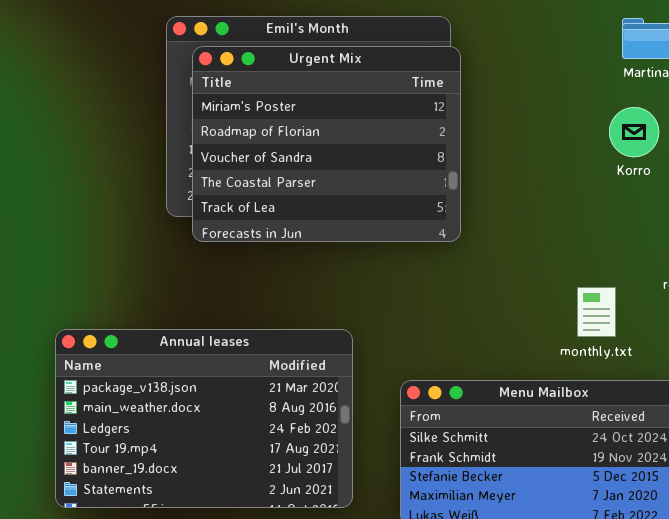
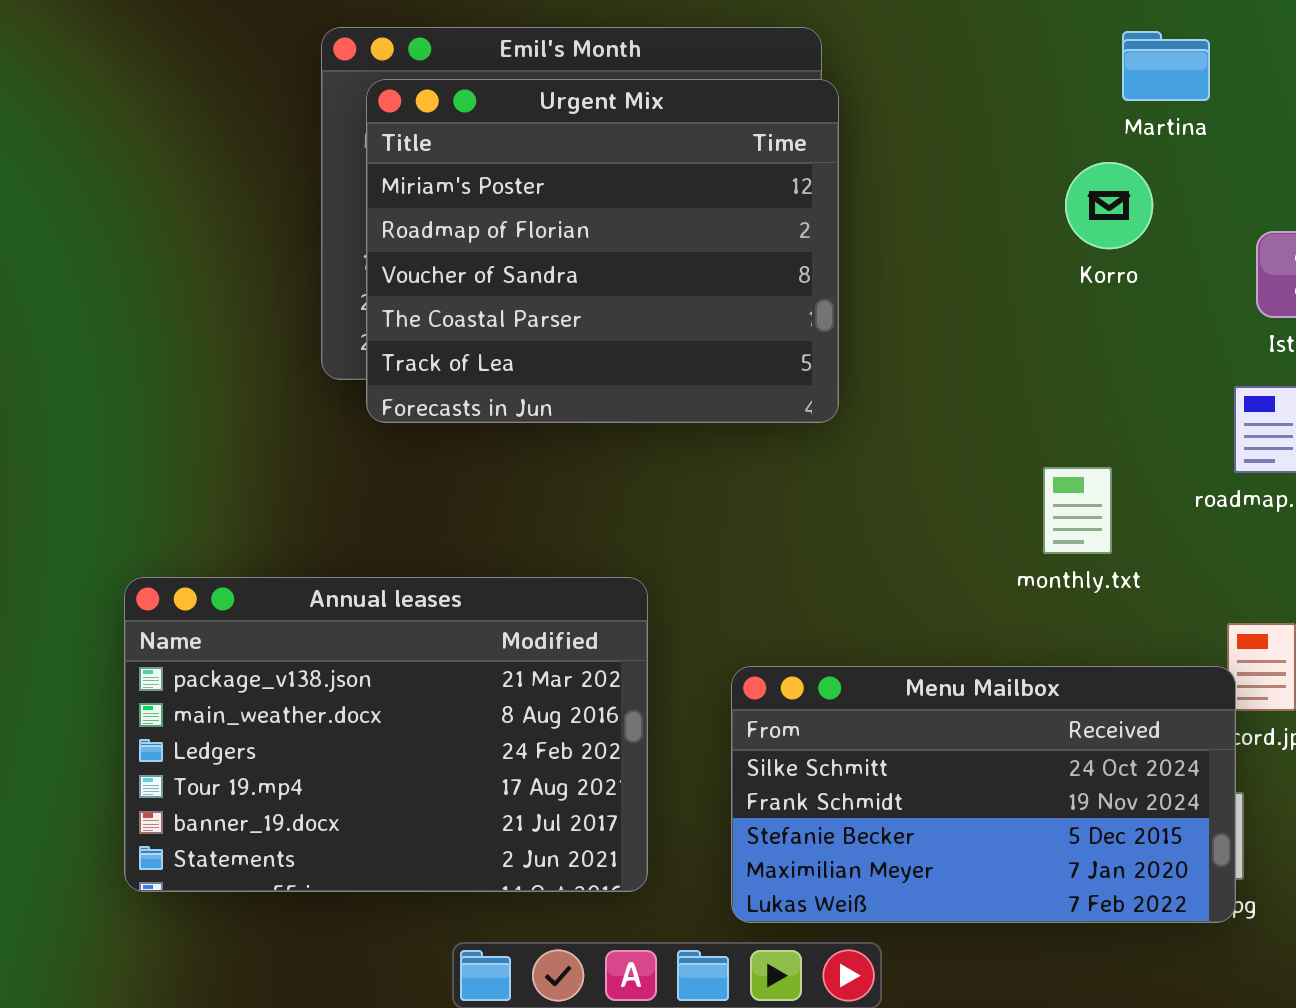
Korro: [609,107,659,157] -> [1065,162,1153,249], moved
monthly.txt: [577,287,616,337] -> [1043,467,1112,554], moved

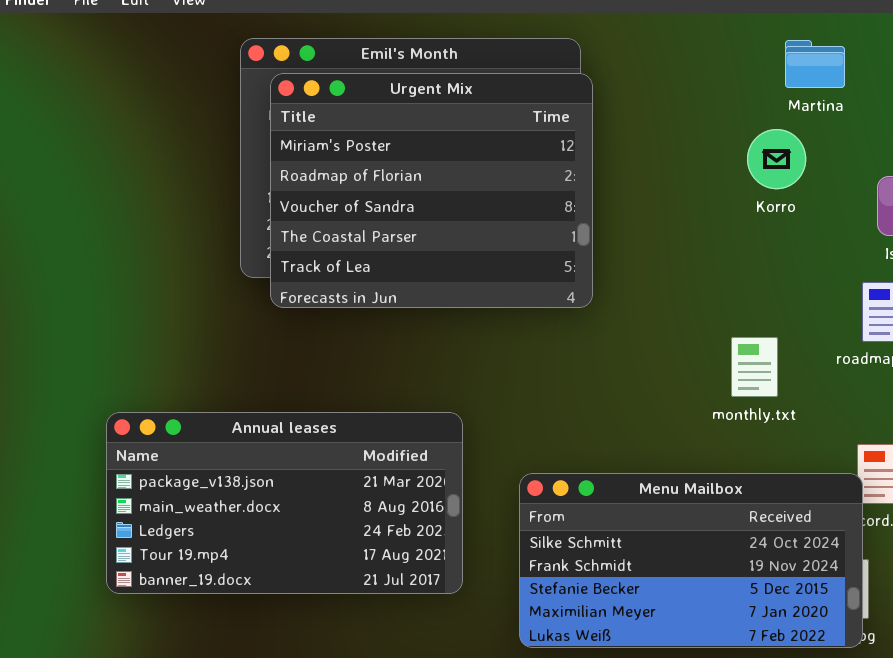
Annual leases: [124,577,648,892] -> [106,412,463,594], resized

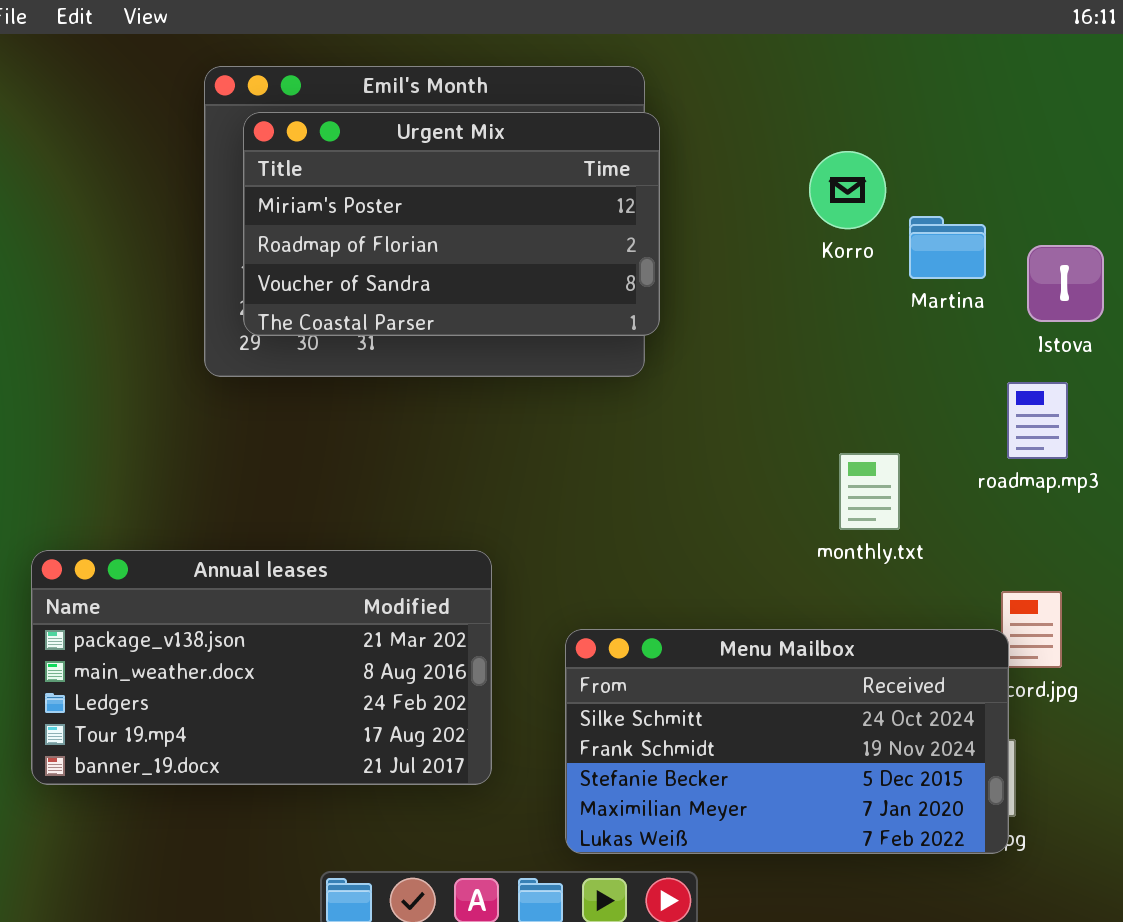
Martina: [785,40,845,88] -> [909,216,986,279], moved
Urgent Mix: [270,73,593,308] -> [243,112,660,336], resized
Korro: [747,129,806,189] -> [809,151,886,229], moved

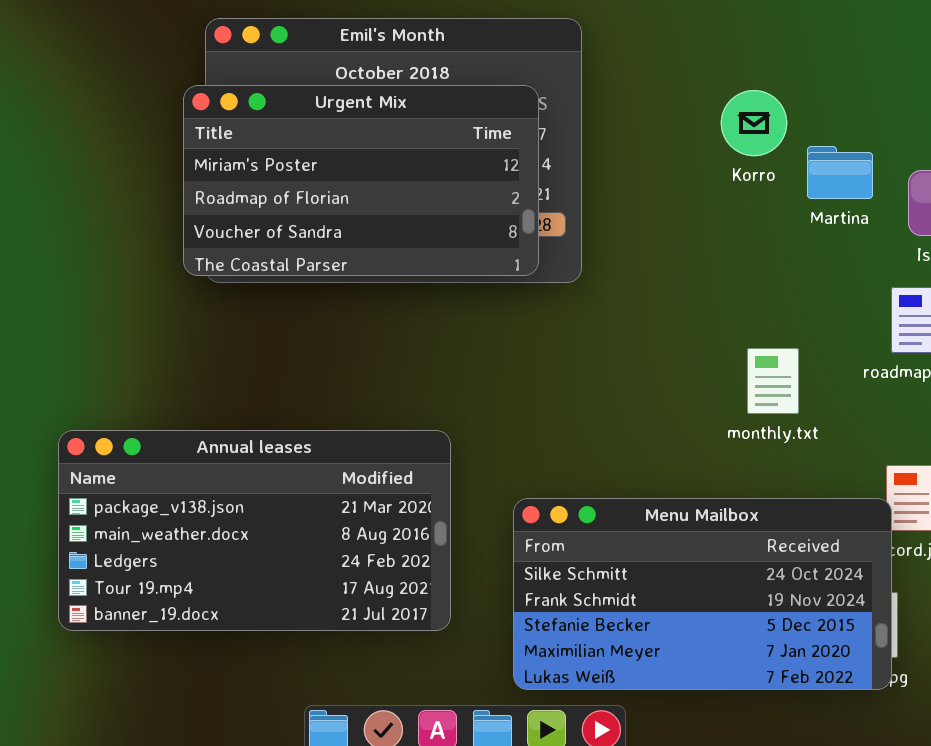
Urgent Mix: [243,112,660,336] -> [183,85,539,276], moved

